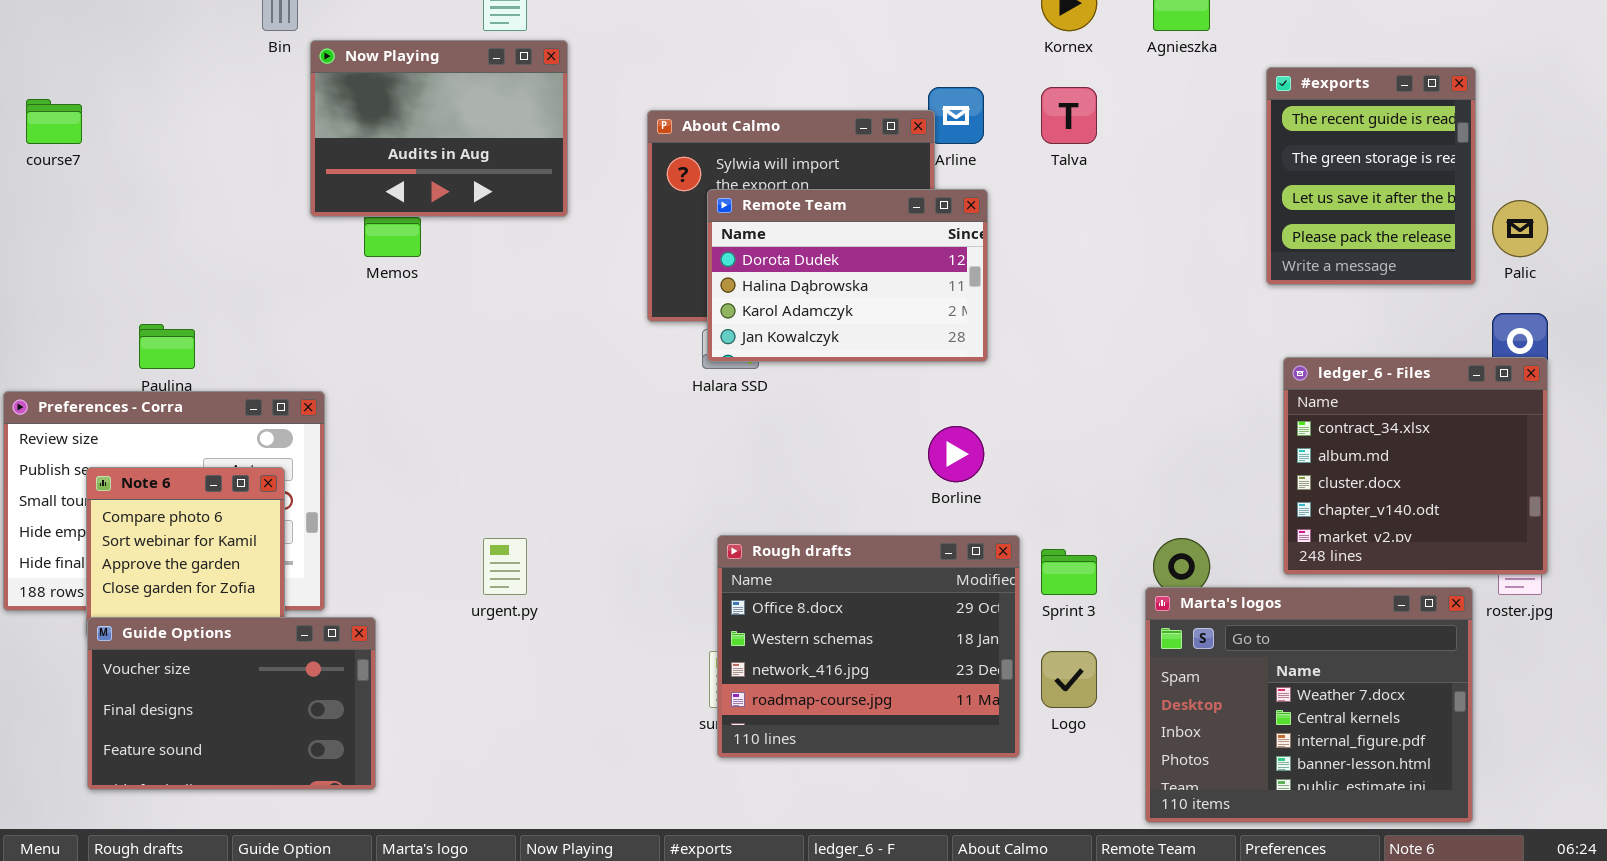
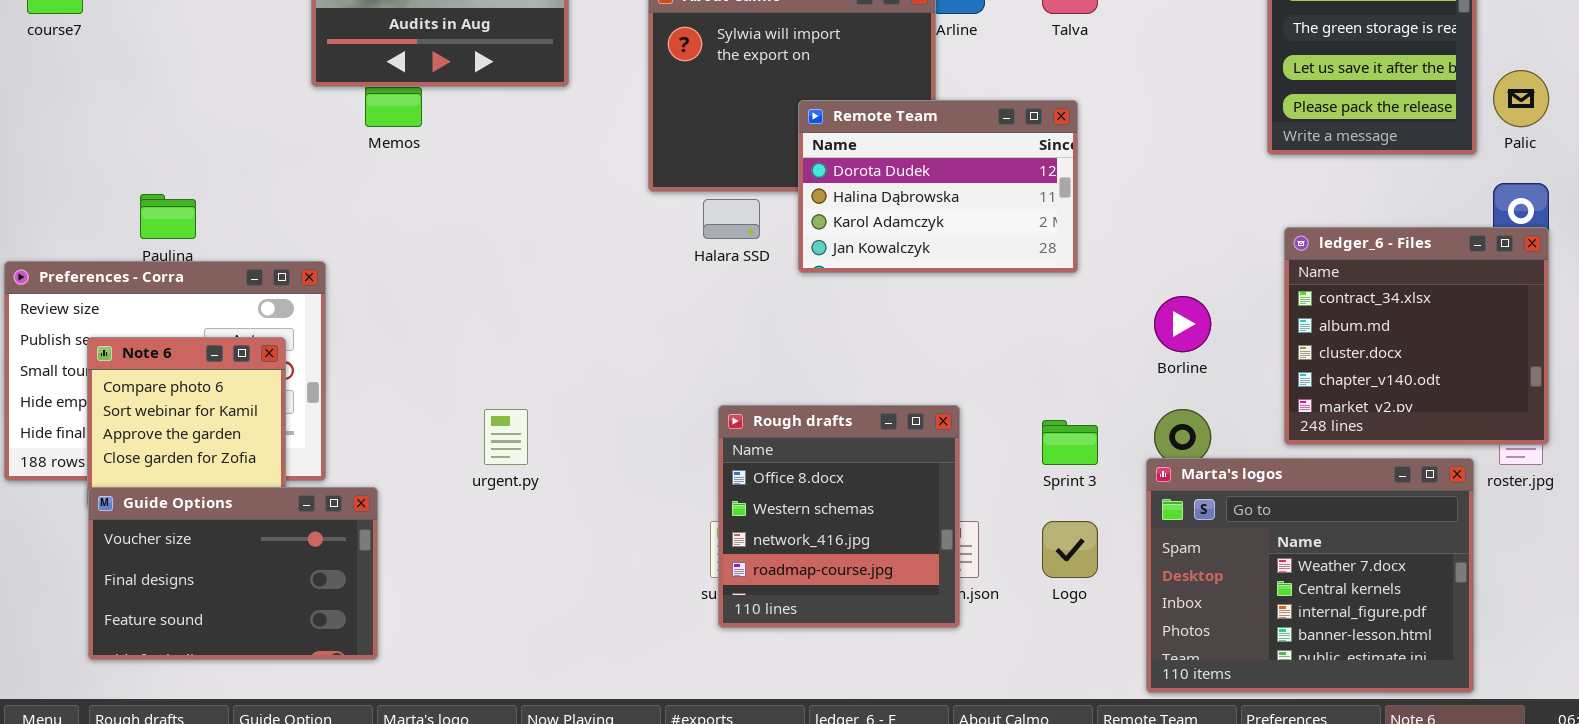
Remote Team: [707,189,988,362] -> [798,100,1078,273], moved
Borline: [928,426,984,482] -> [1154,296,1211,352], moved
Rough drafts: [717,535,1020,758] -> [718,405,960,628], resized

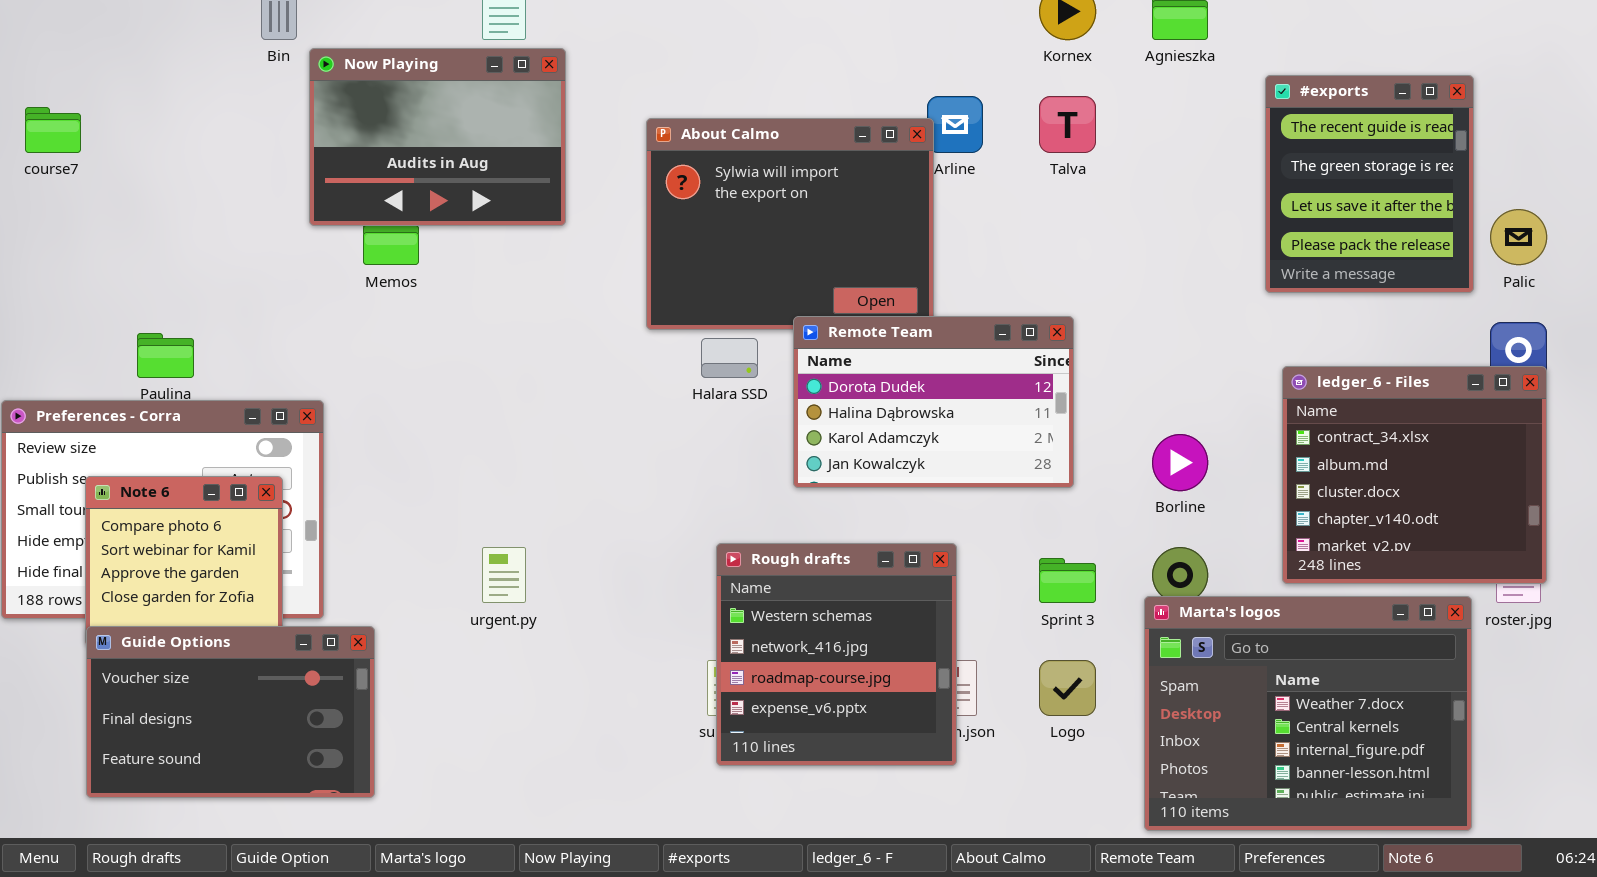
Remote Team: [798,100,1078,273] -> [793,316,1074,488], moved
Rough drafts: [718,405,960,628] -> [716,543,957,766], scrolled down 1 row

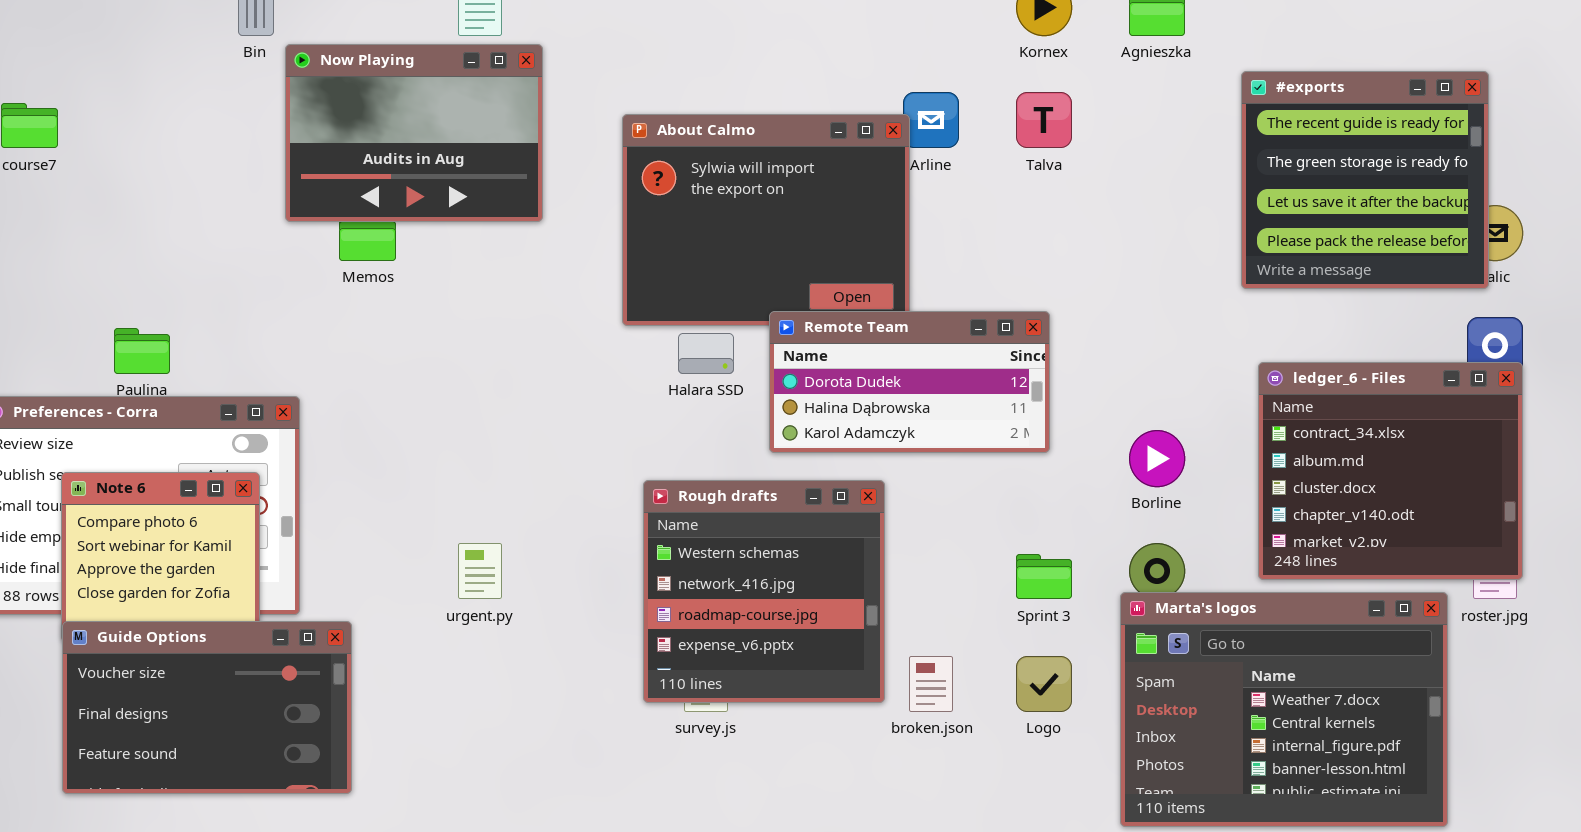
#exports: [1265,75,1474,293] -> [1241,71,1489,289], resized
Remote Team: [793,316,1074,488] -> [769,311,1050,453], resized
Rough drafts: [716,543,957,766] -> [643,480,885,703], moved

